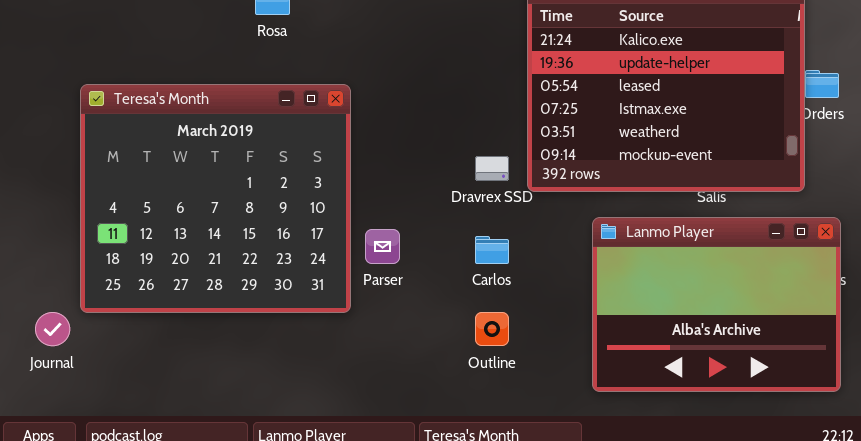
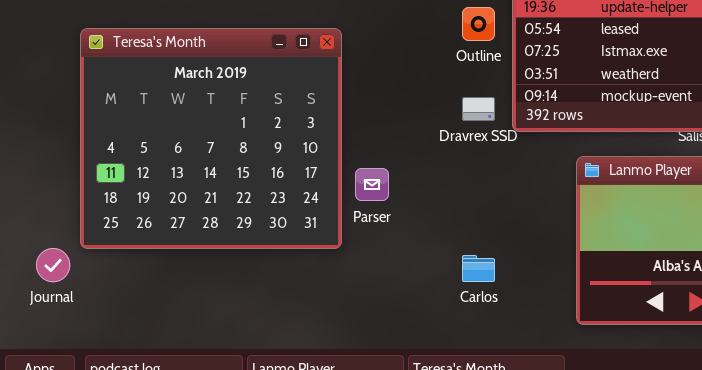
Carlos: [475,236,509,264] -> [462,255,495,282], moved
Outline: [475,312,509,346] -> [462,7,495,41], moved

